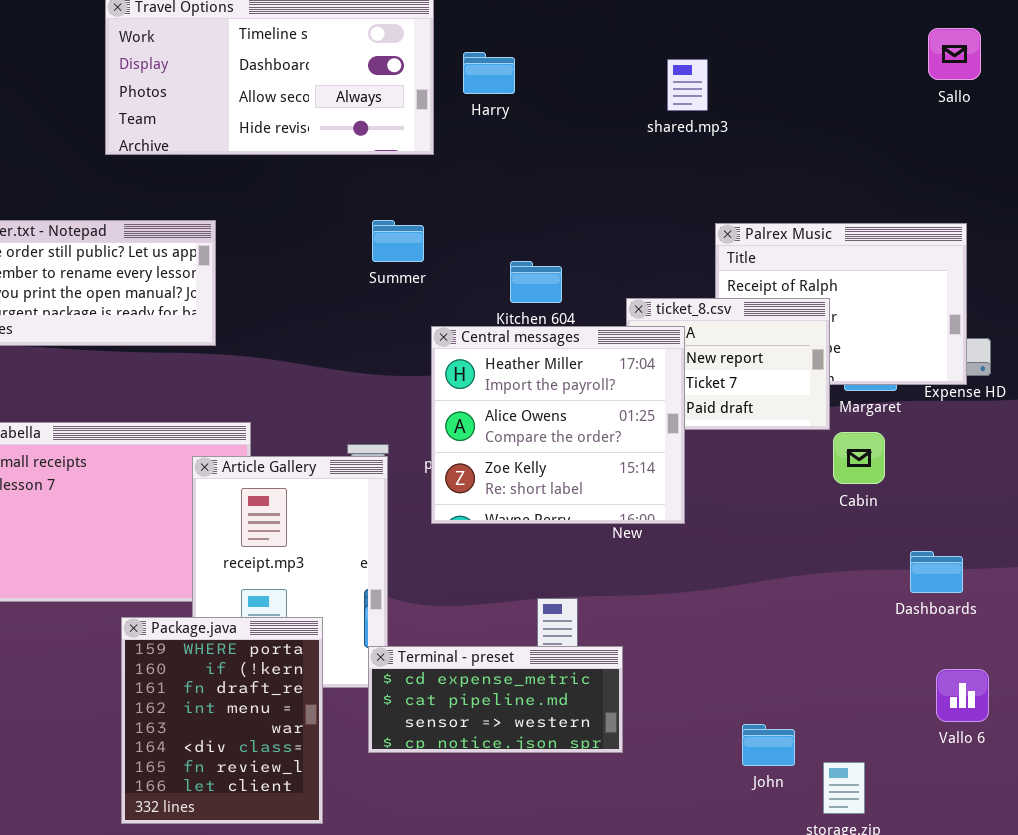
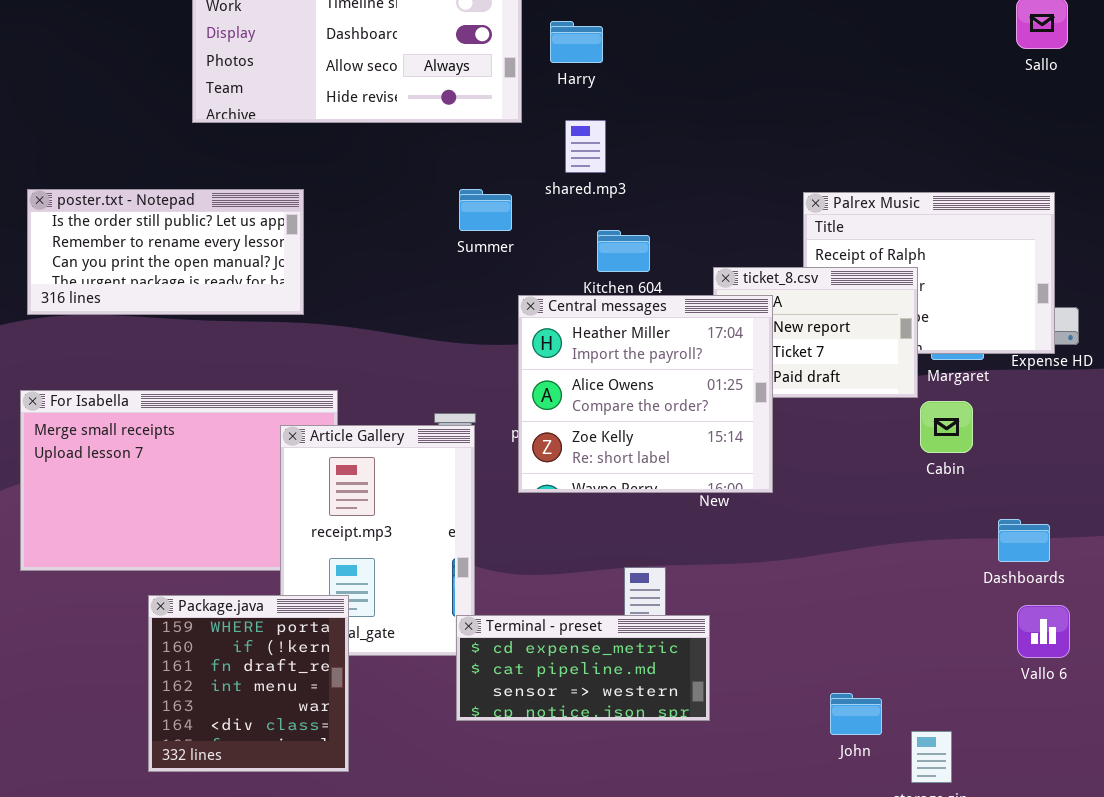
shared.mp3: [667,59,708,111] -> [565,120,606,173], moved
Package.java: [121,617,323,824] -> [148,595,349,772], moved, resized
Vallo 6: [936,669,989,722] -> [1017,605,1070,658], moved

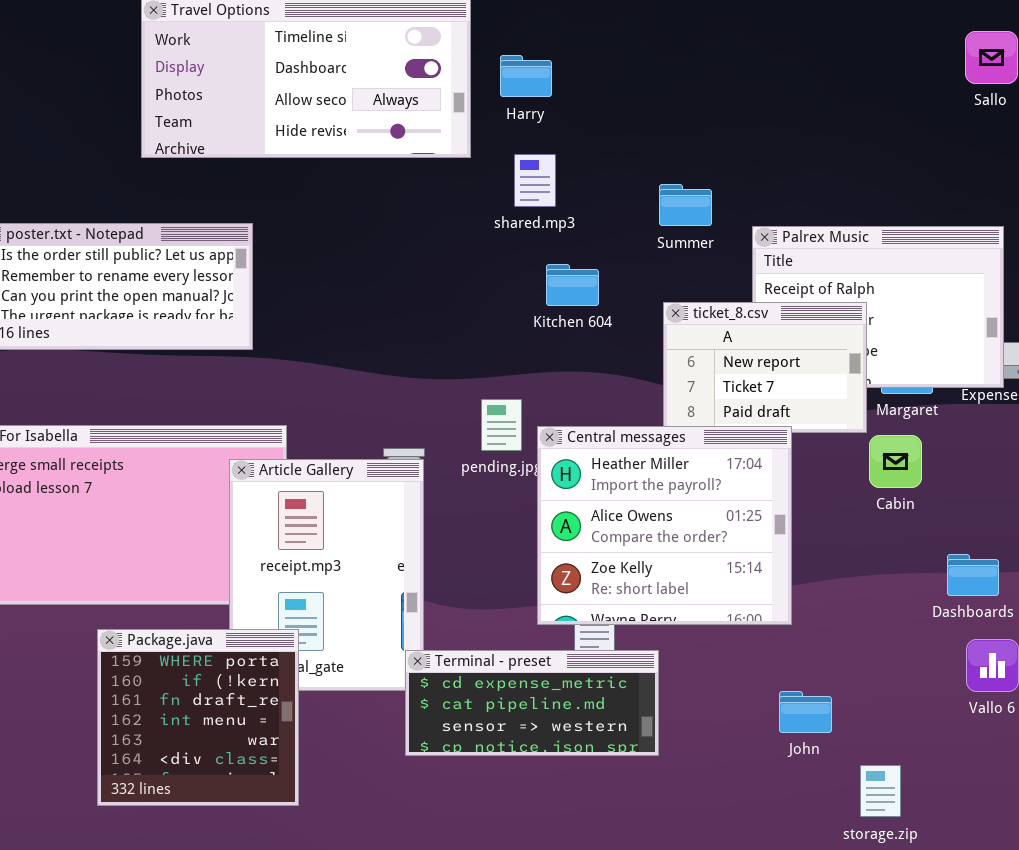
Summer: [459,189,512,231] -> [659,184,712,226], moved
Central messages: [518,295,773,493] -> [537,426,792,625], moved
John: [830,693,882,735] -> [779,691,832,733], moved

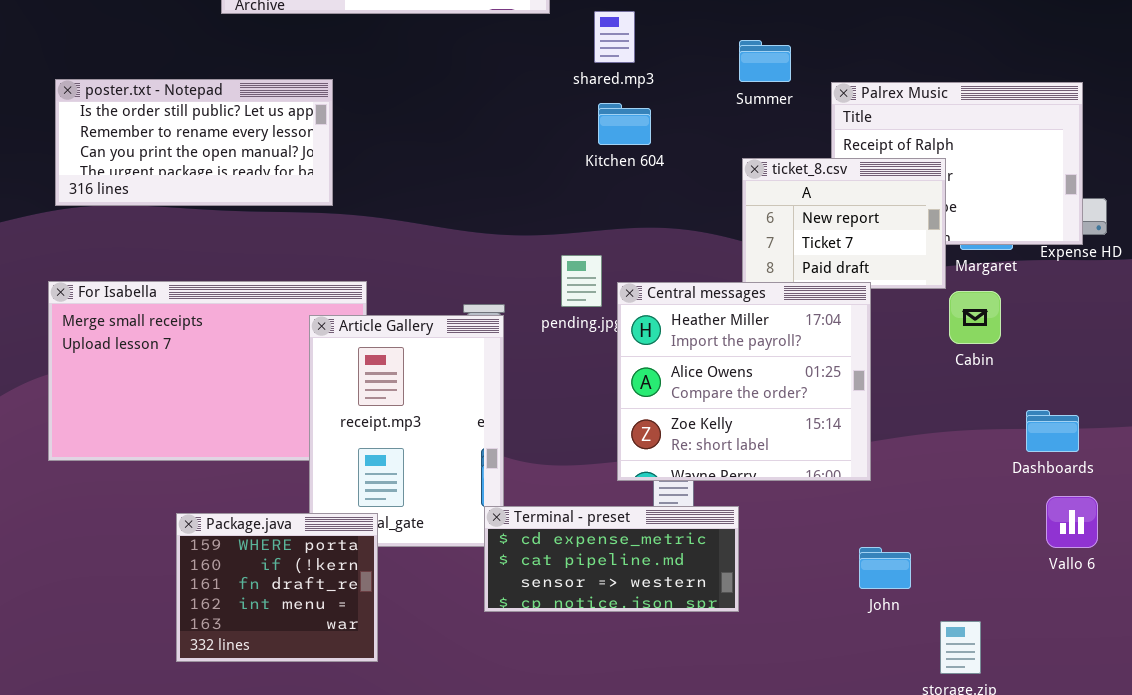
Kitchen 604: [546,264,599,306] -> [598,103,651,145], moved
Package.java: [97,629,299,806] -> [176,513,378,662], resized

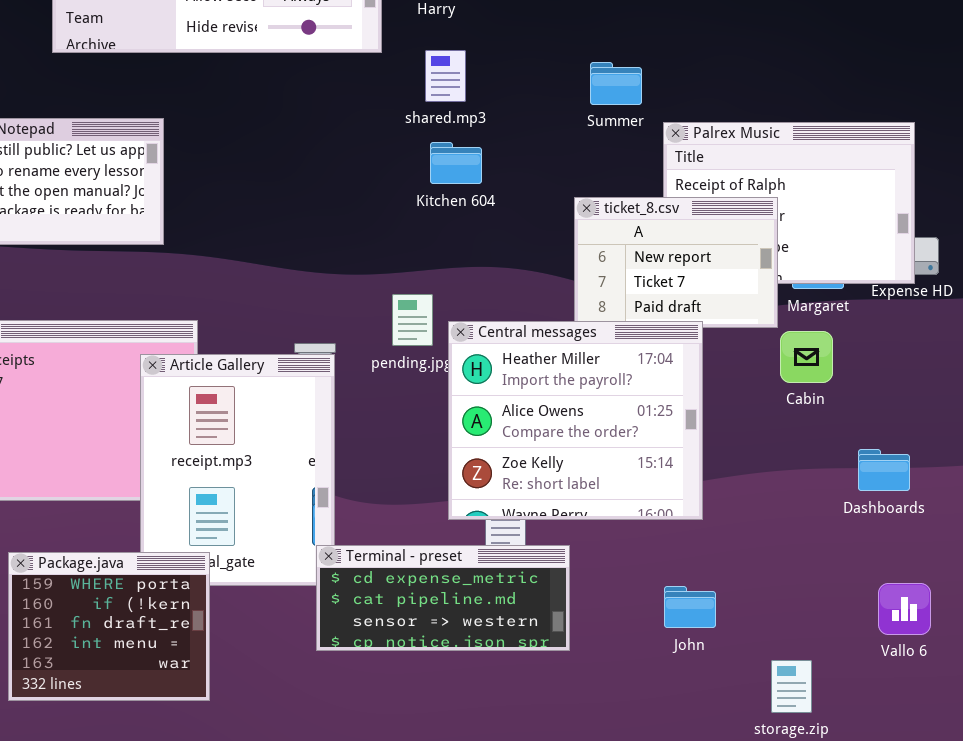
Summer: [739,40,791,82] -> [590,62,642,105], moved
Vallo 6: [1046,496,1098,548] -> [878,583,931,635], moved
John: [859,547,911,589] -> [664,586,716,628], moved

